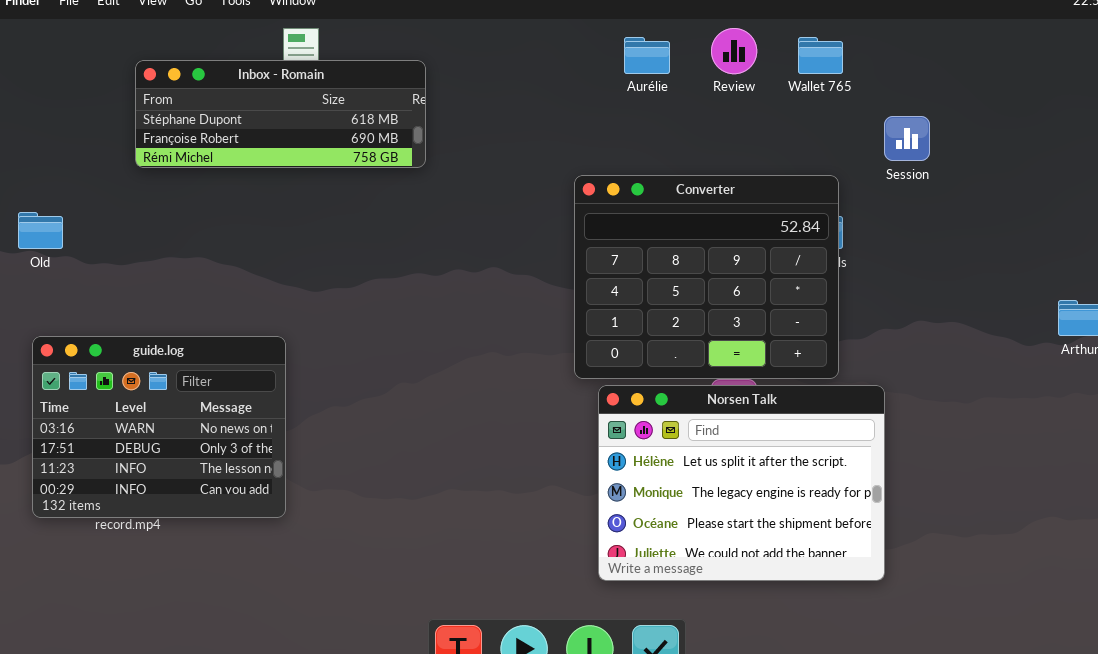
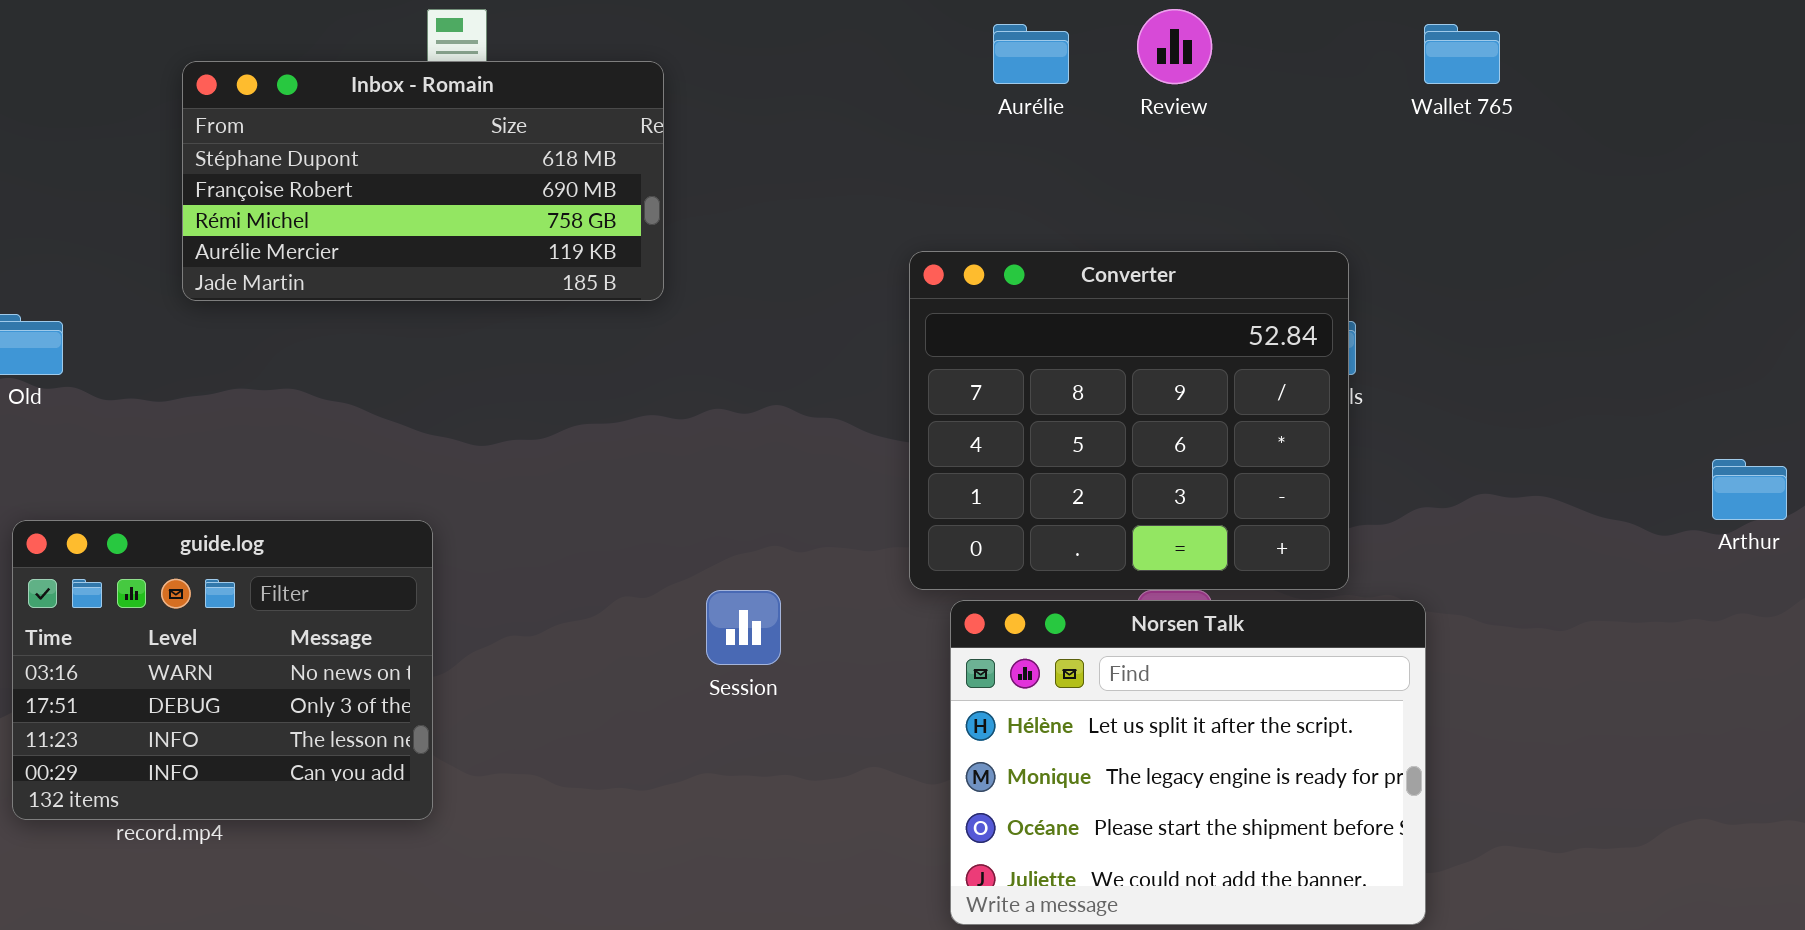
Wallet 765: [798,37,843,74] -> [1424,24,1500,84], moved
Inbox - Romain: [135,60,426,168] -> [182,61,664,301], resized
Session: [884,116,930,161] -> [706,590,781,665], moved

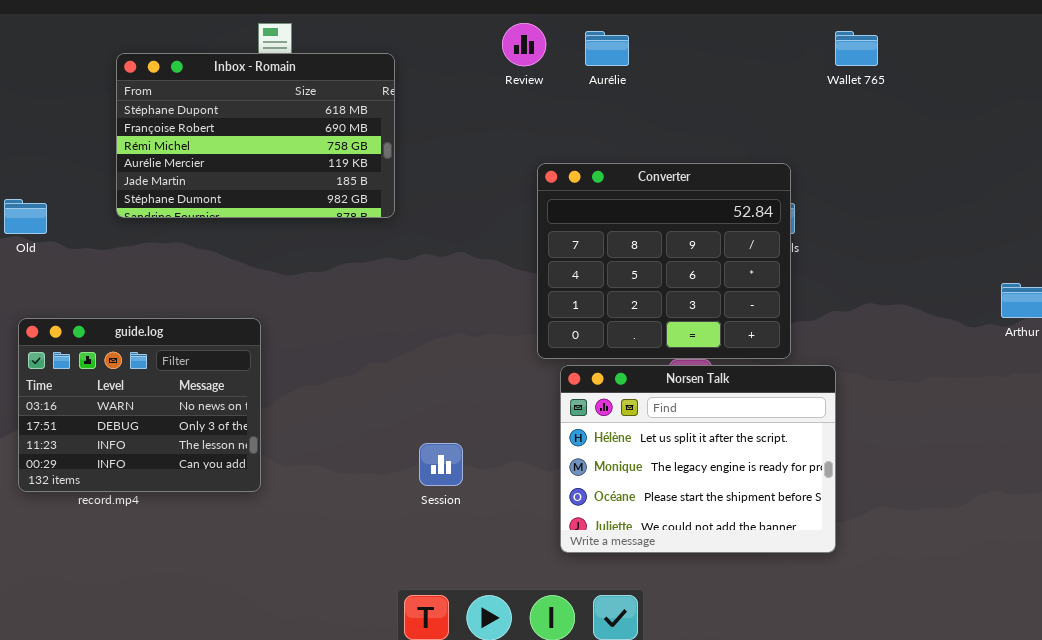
Review: [1137,9,1212,84] -> [502,23,546,66], moved
Inbox - Romain: [182,61,664,301] -> [116,53,395,218], resized
Session: [706,590,781,665] -> [419,443,463,486], moved

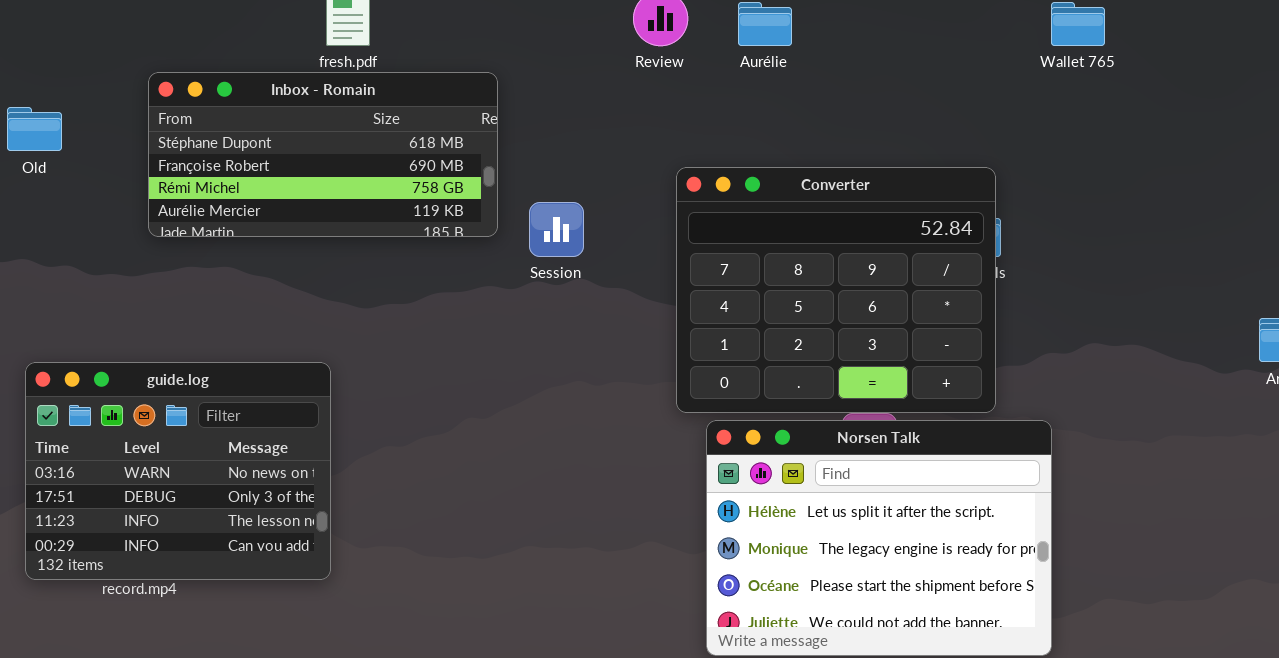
Inbox - Romain: [116,53,395,218] -> [148,72,498,237], resized
Old: [4,199,47,234] -> [7,107,62,151], moved
Session: [419,443,463,486] -> [529,202,584,257], moved

